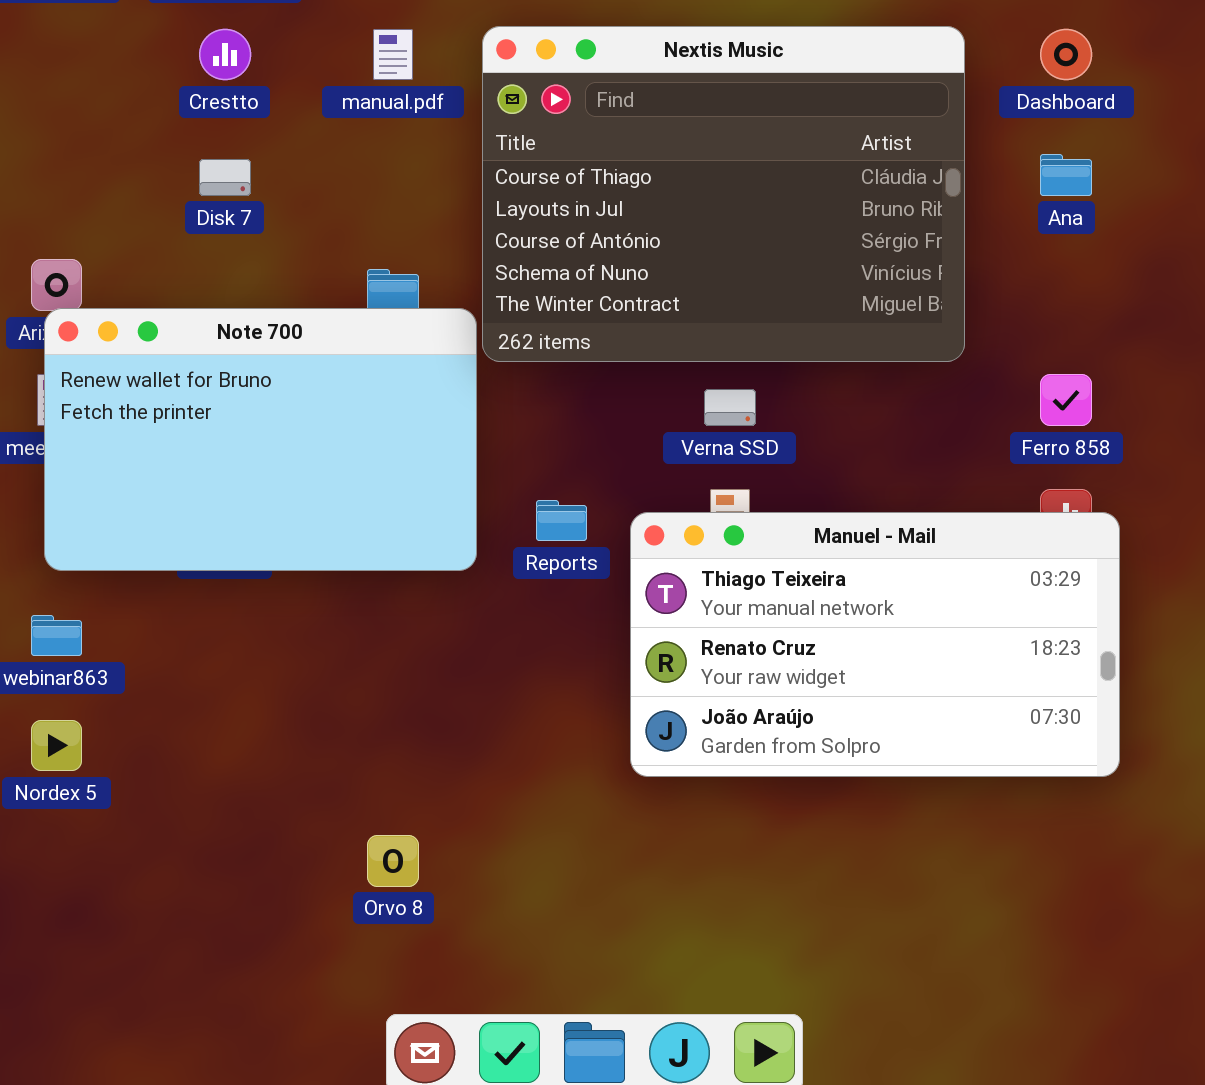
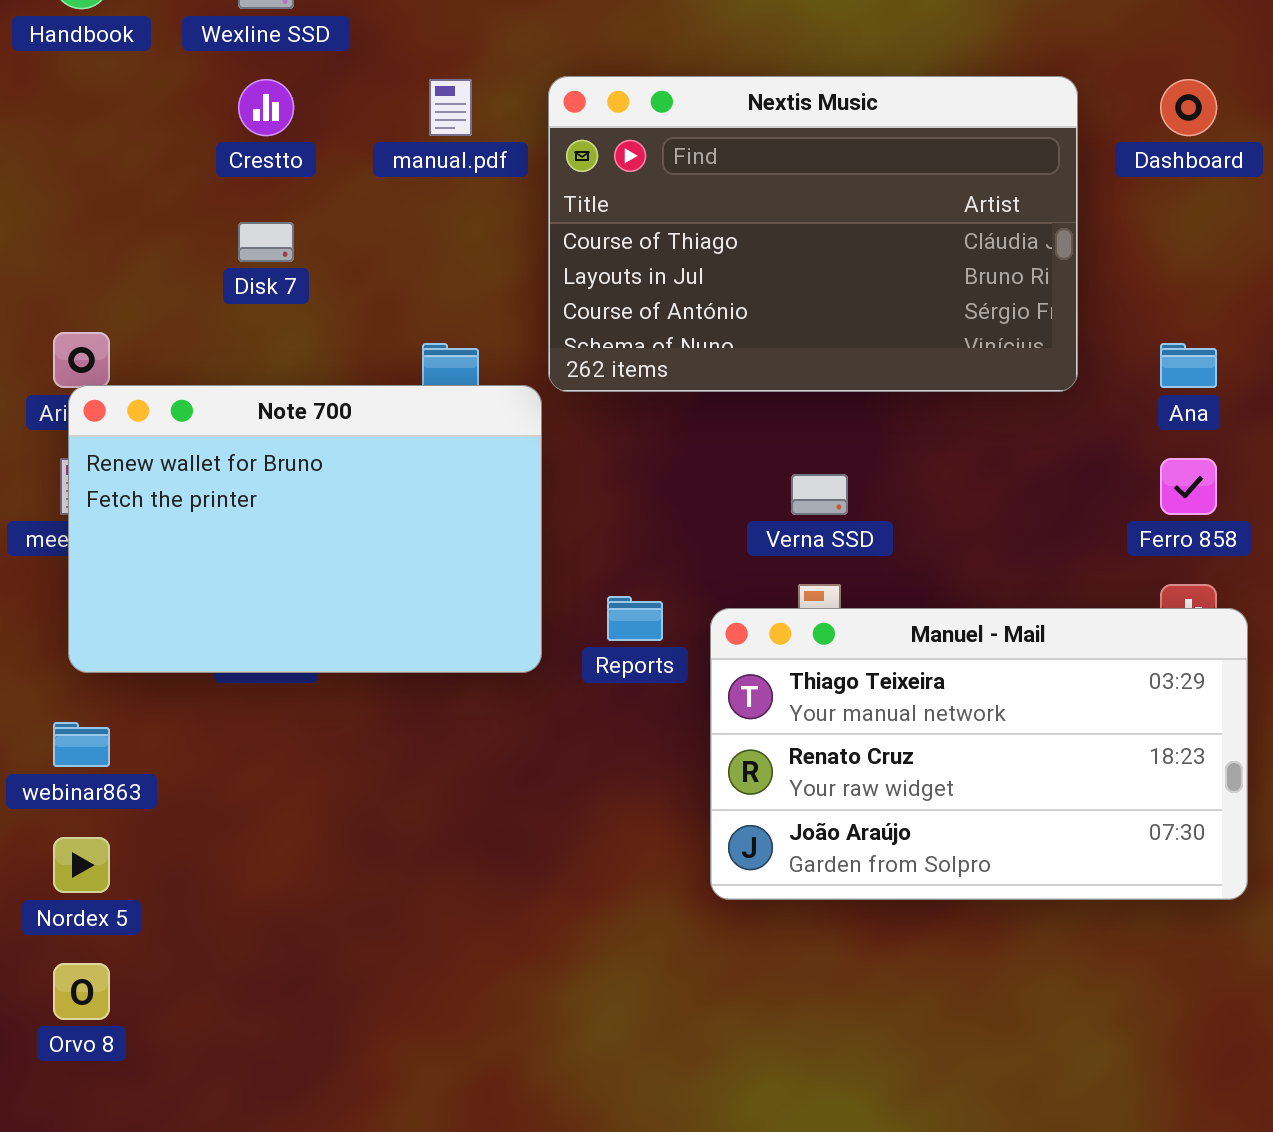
Nextis Music: [482,26,965,362] -> [548,76,1078,392], resized
Ana: [1040,154,1092,196] -> [1160,343,1217,388], moved
Orvo 8: [367,835,419,887] -> [53,963,110,1020], moved

